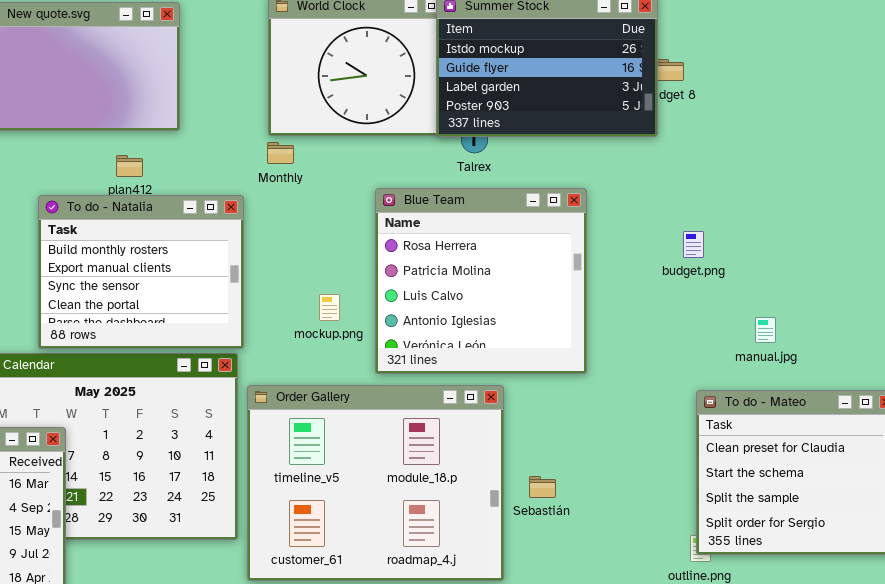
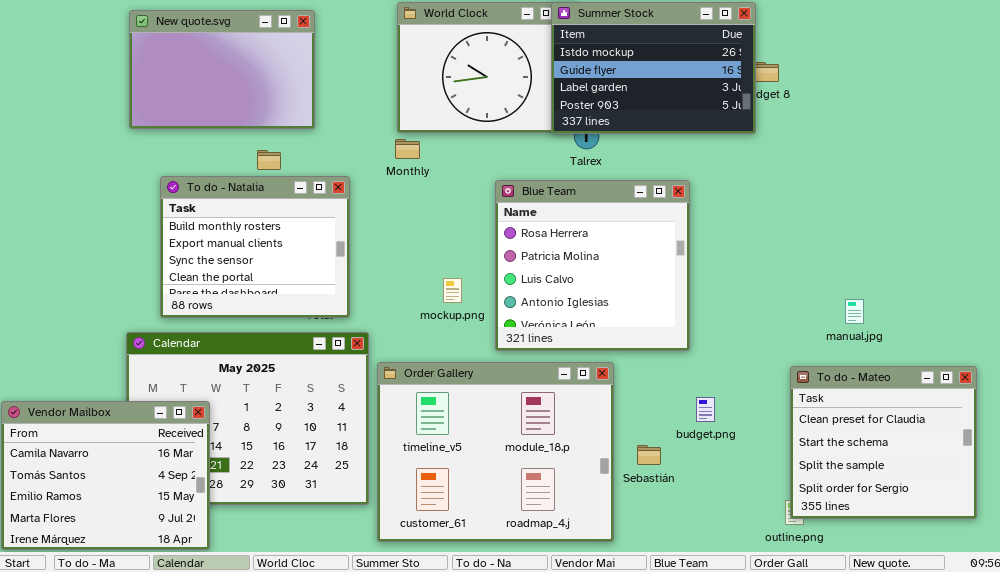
To do - Natalia: [38,195,244,349] -> [160,176,350,318], moved
budget.png: [683,231,704,258] -> [696,397,715,422], moved

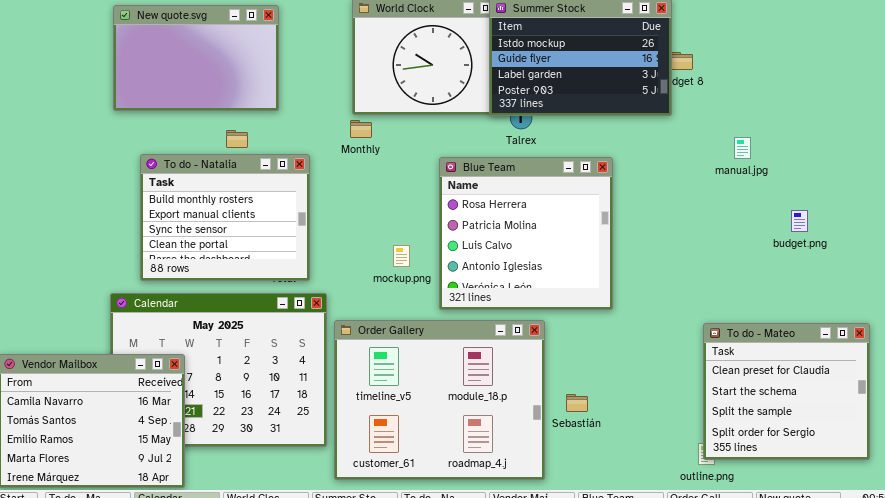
manual.jpg: [845,299,864,324] -> [734,137,751,159], moved
budget.png: [696,397,715,422] -> [791,210,808,232], moved

